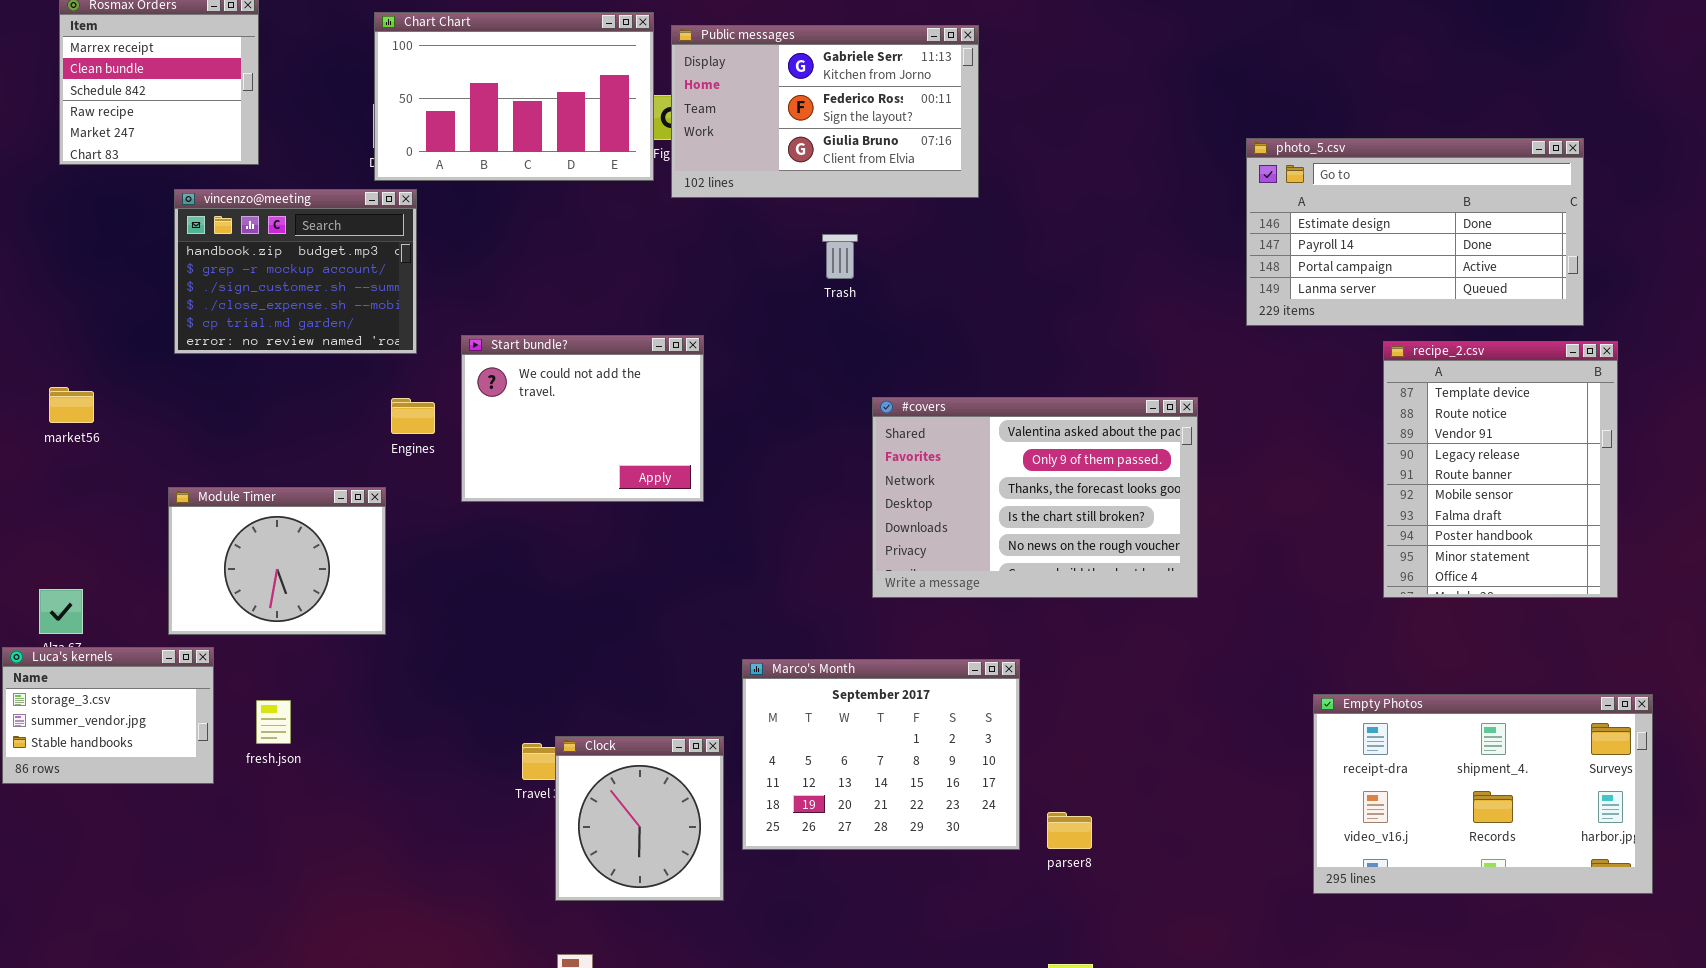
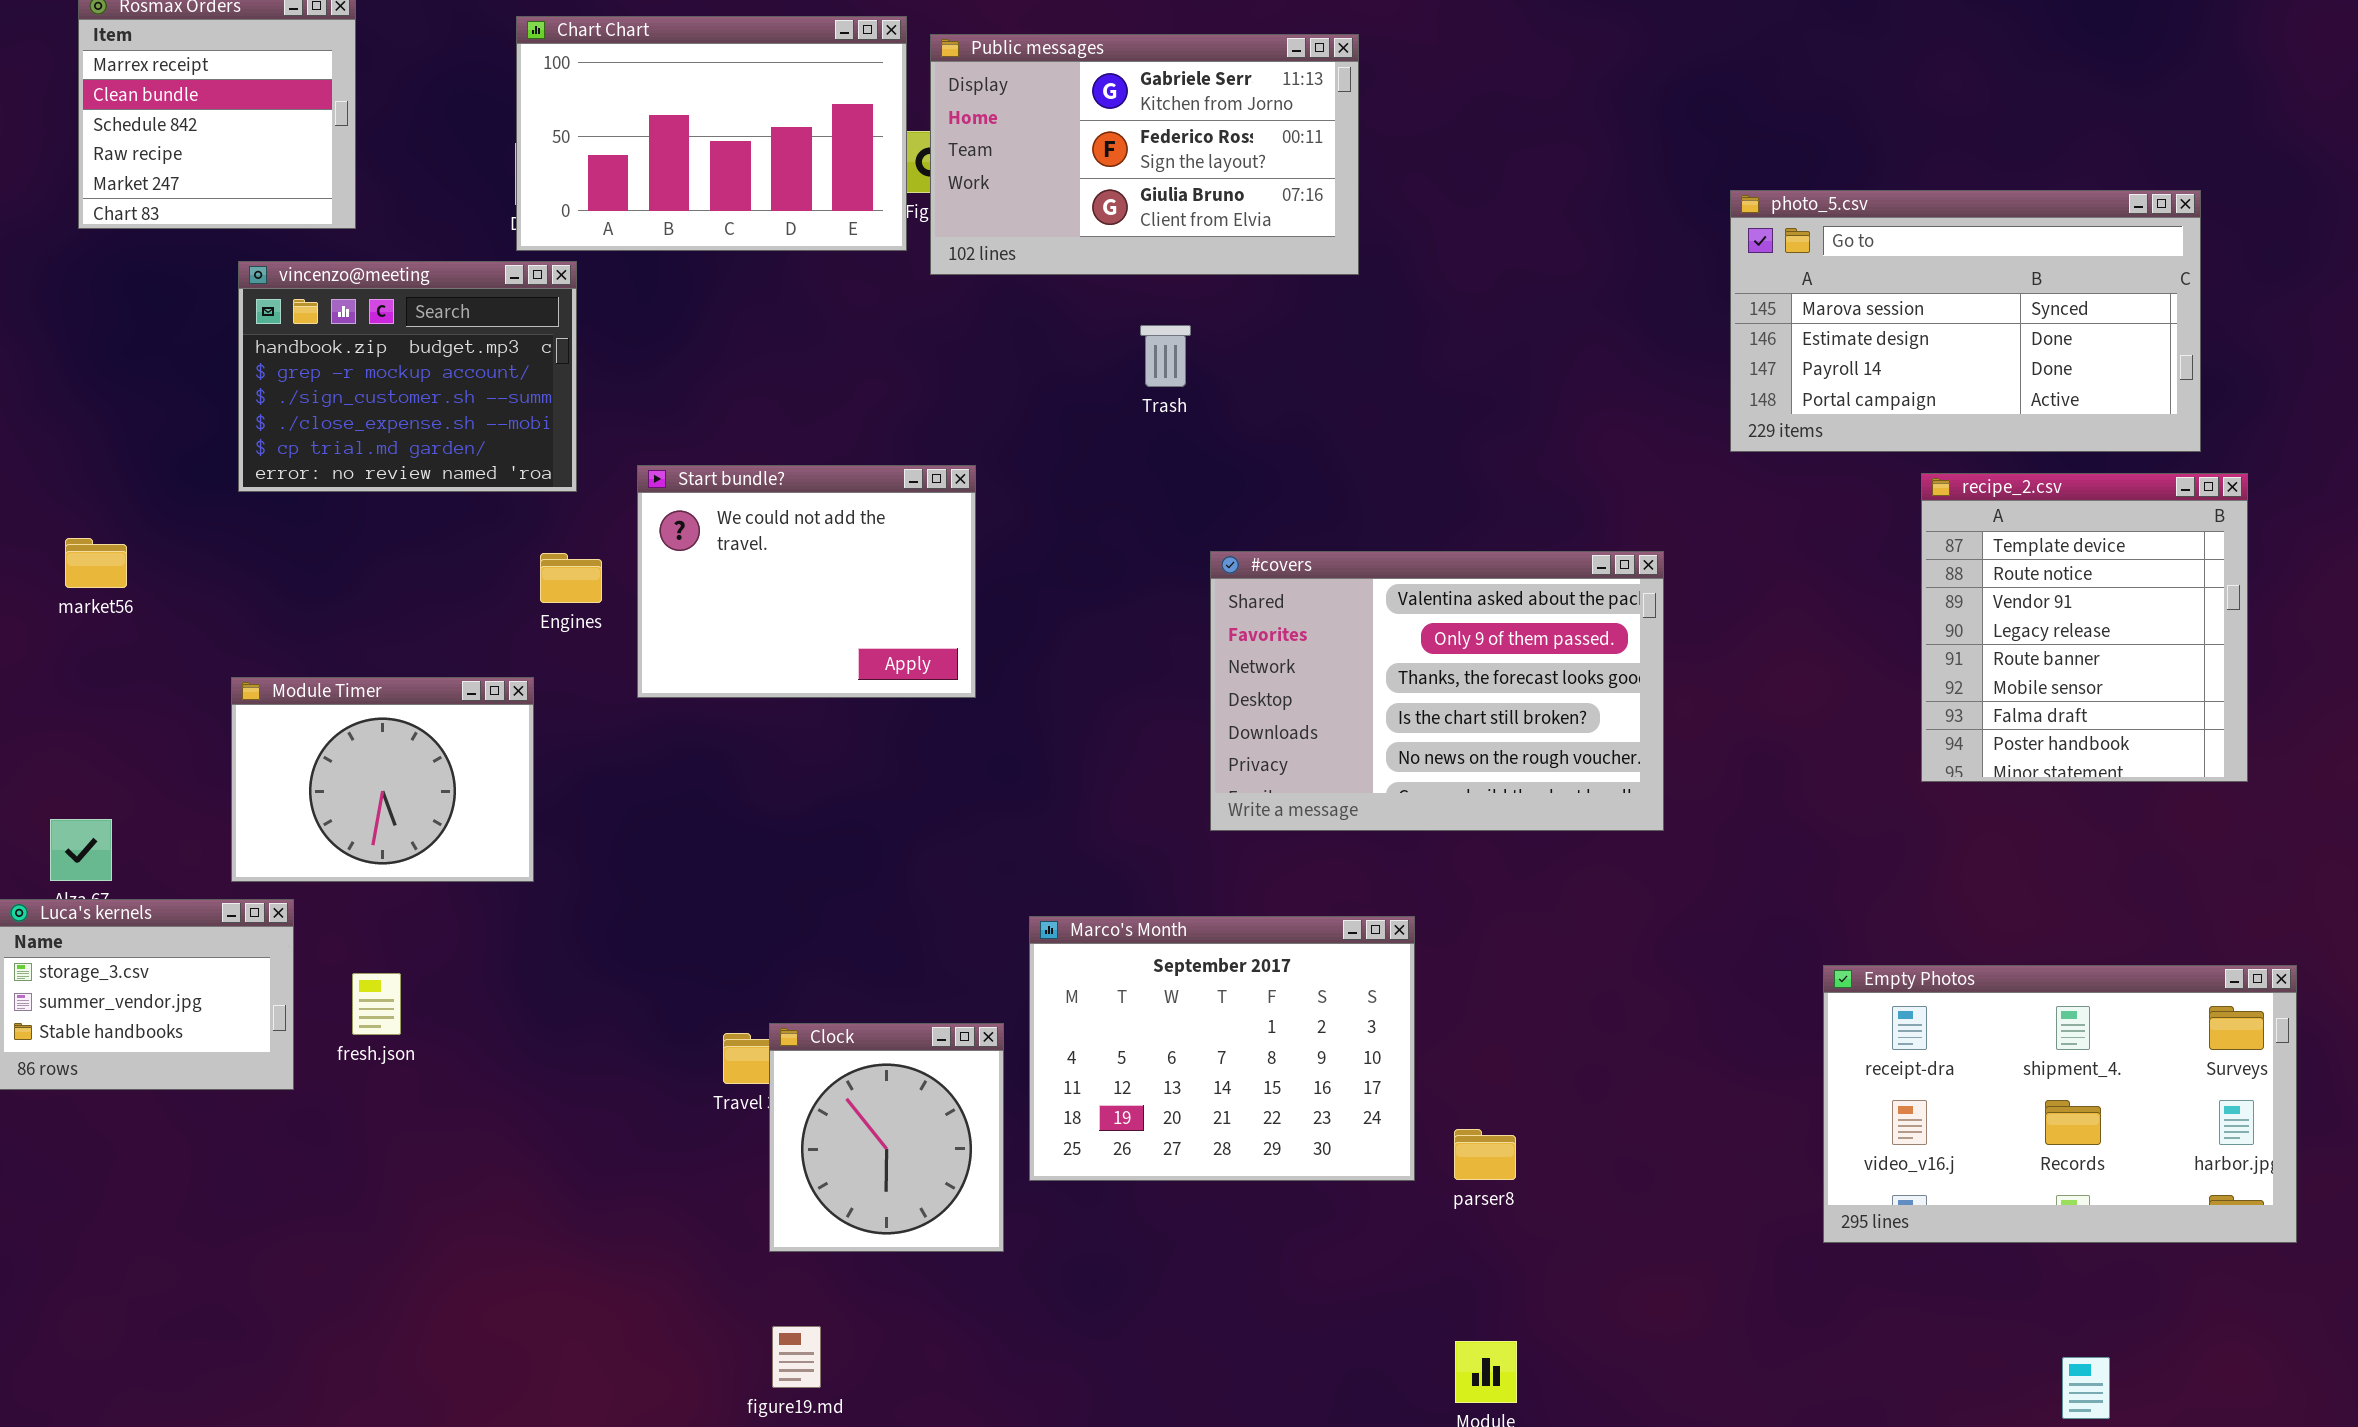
photo_5.csv: [1246,138,1584,326] -> [1730,190,2201,452], scrolled up 1 row
recipe_2.csv: [1383,341,1618,598] -> [1921,473,2248,782], resized

